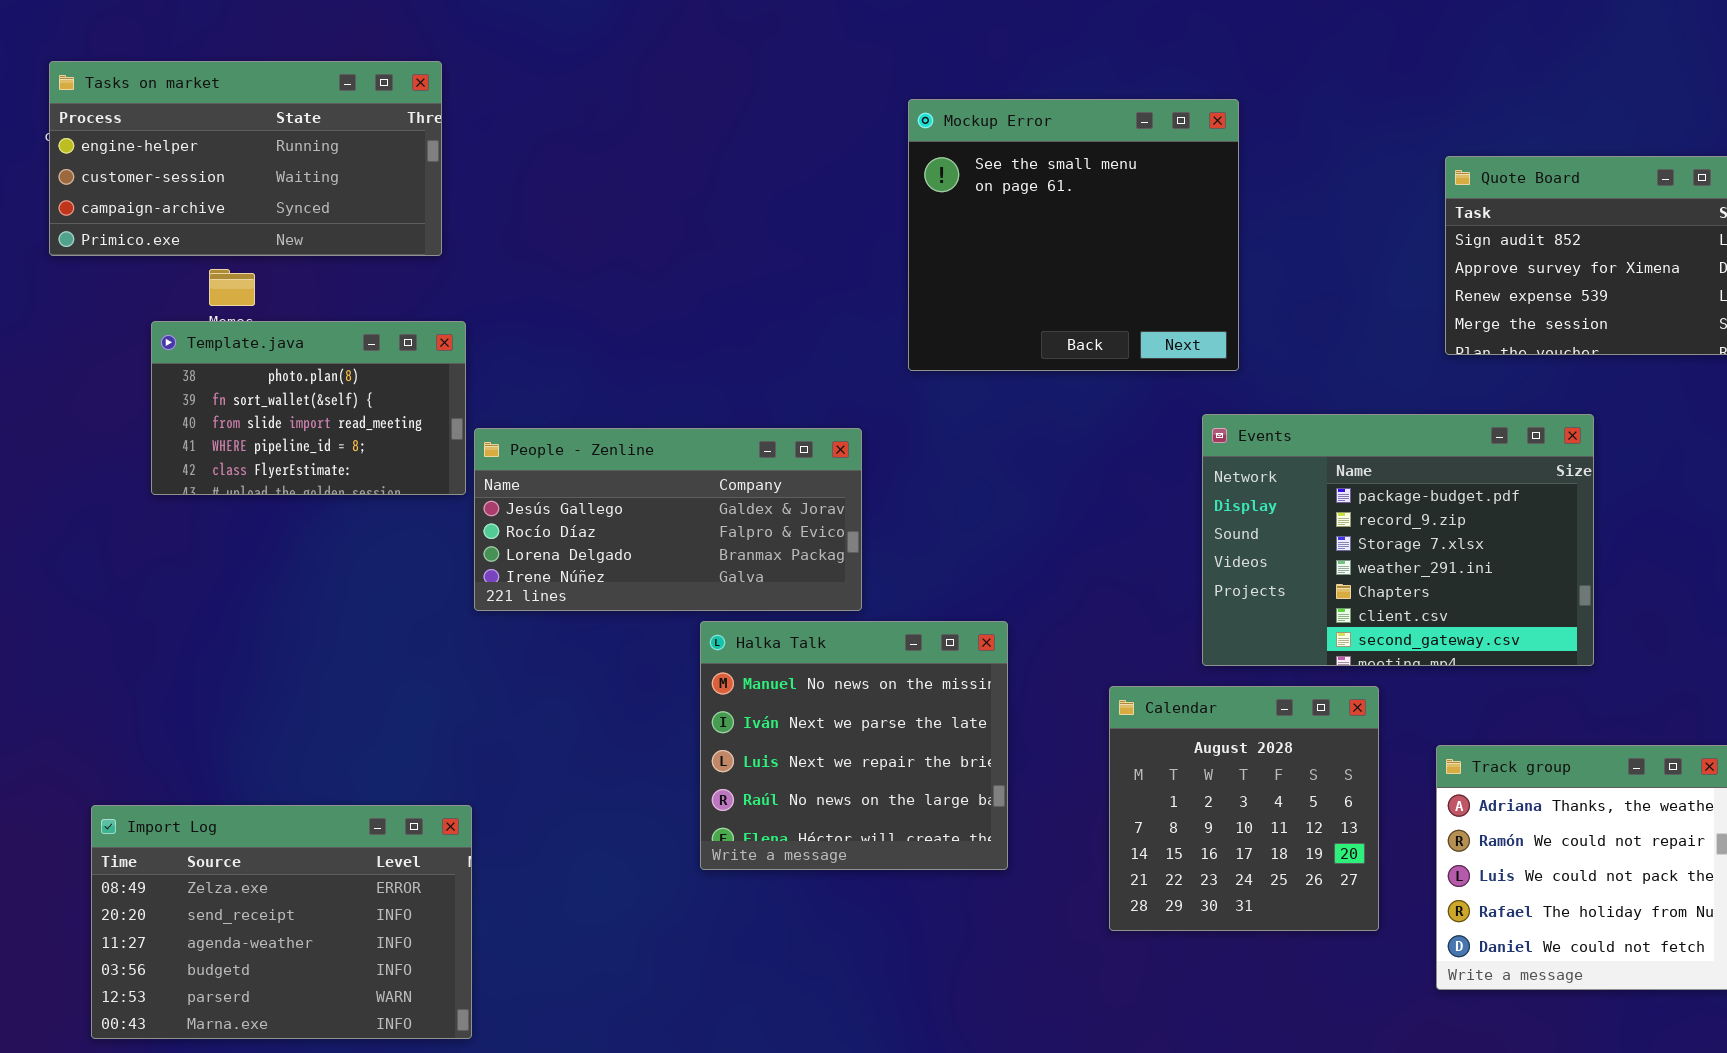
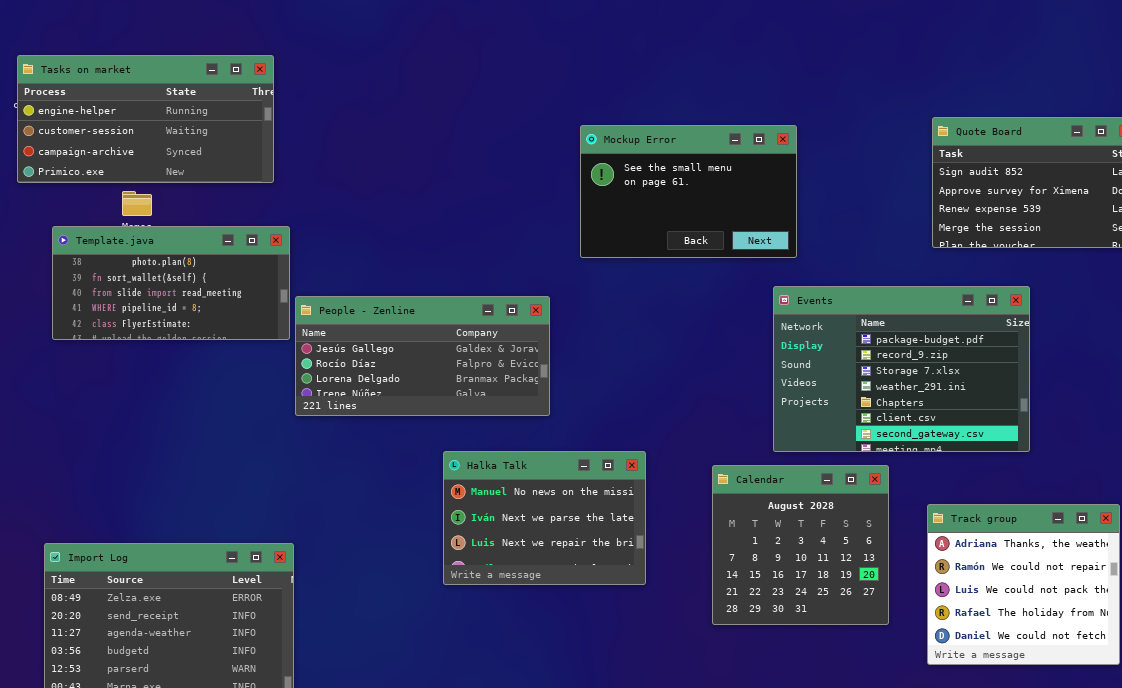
Mockup Error: [908,99,1239,371] -> [580,125,797,258], resized
Template.java: [151,321,466,495] -> [52,226,290,340], resized
Halka Talk: [700,621,1008,870] -> [443,451,646,585], resized

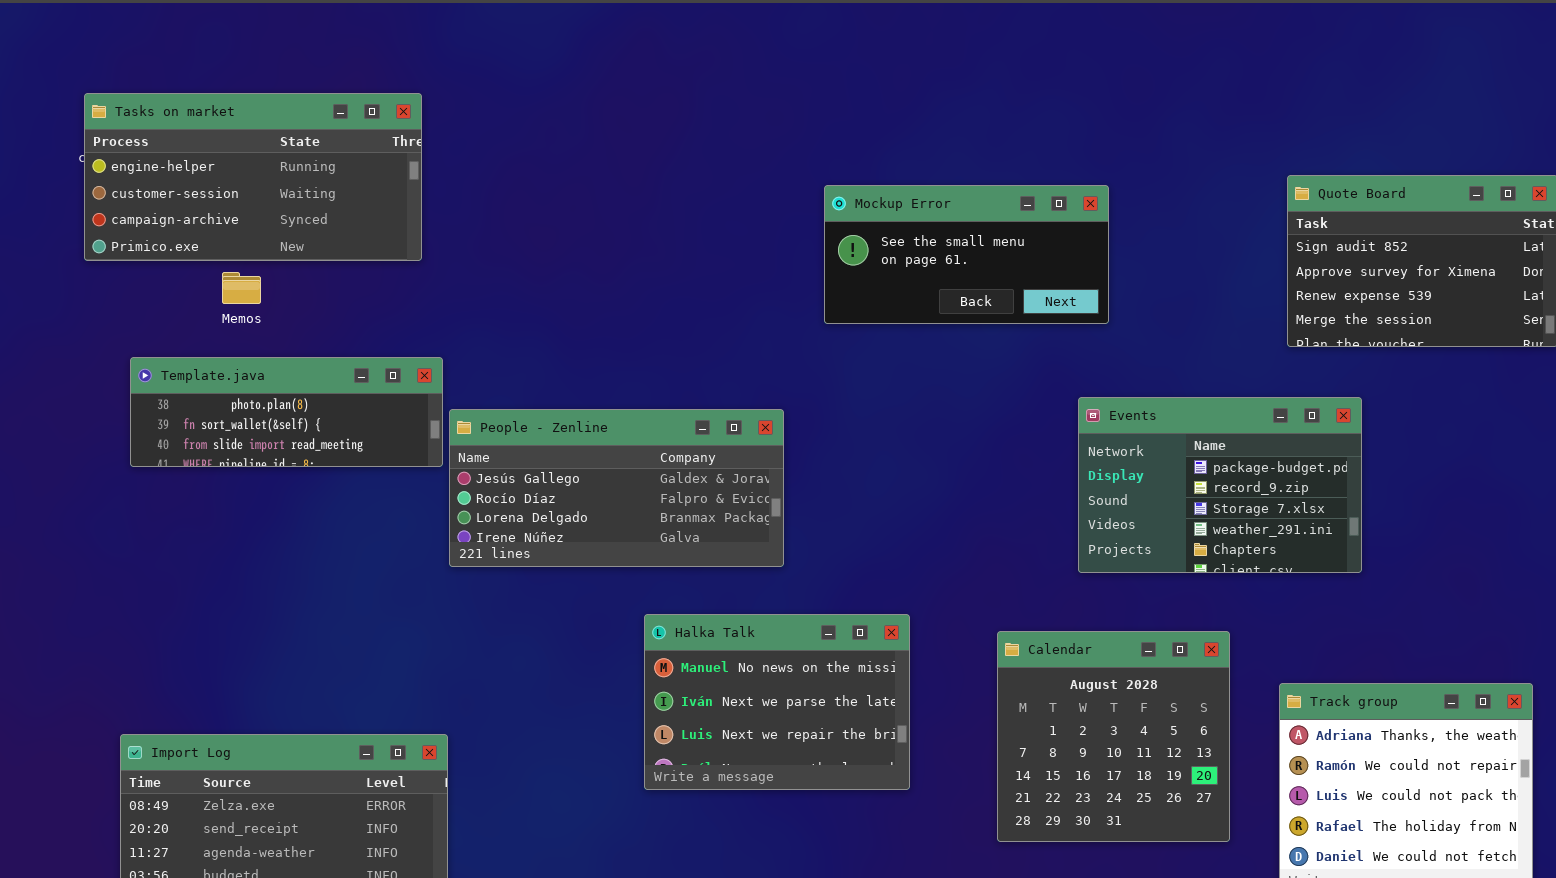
Mockup Error: [580,125,797,258] -> [824,185,1109,324], resized
Template.java: [52,226,290,340] -> [130,357,443,467], resized
Events: [773,286,1030,452] -> [1078,397,1362,573], resized

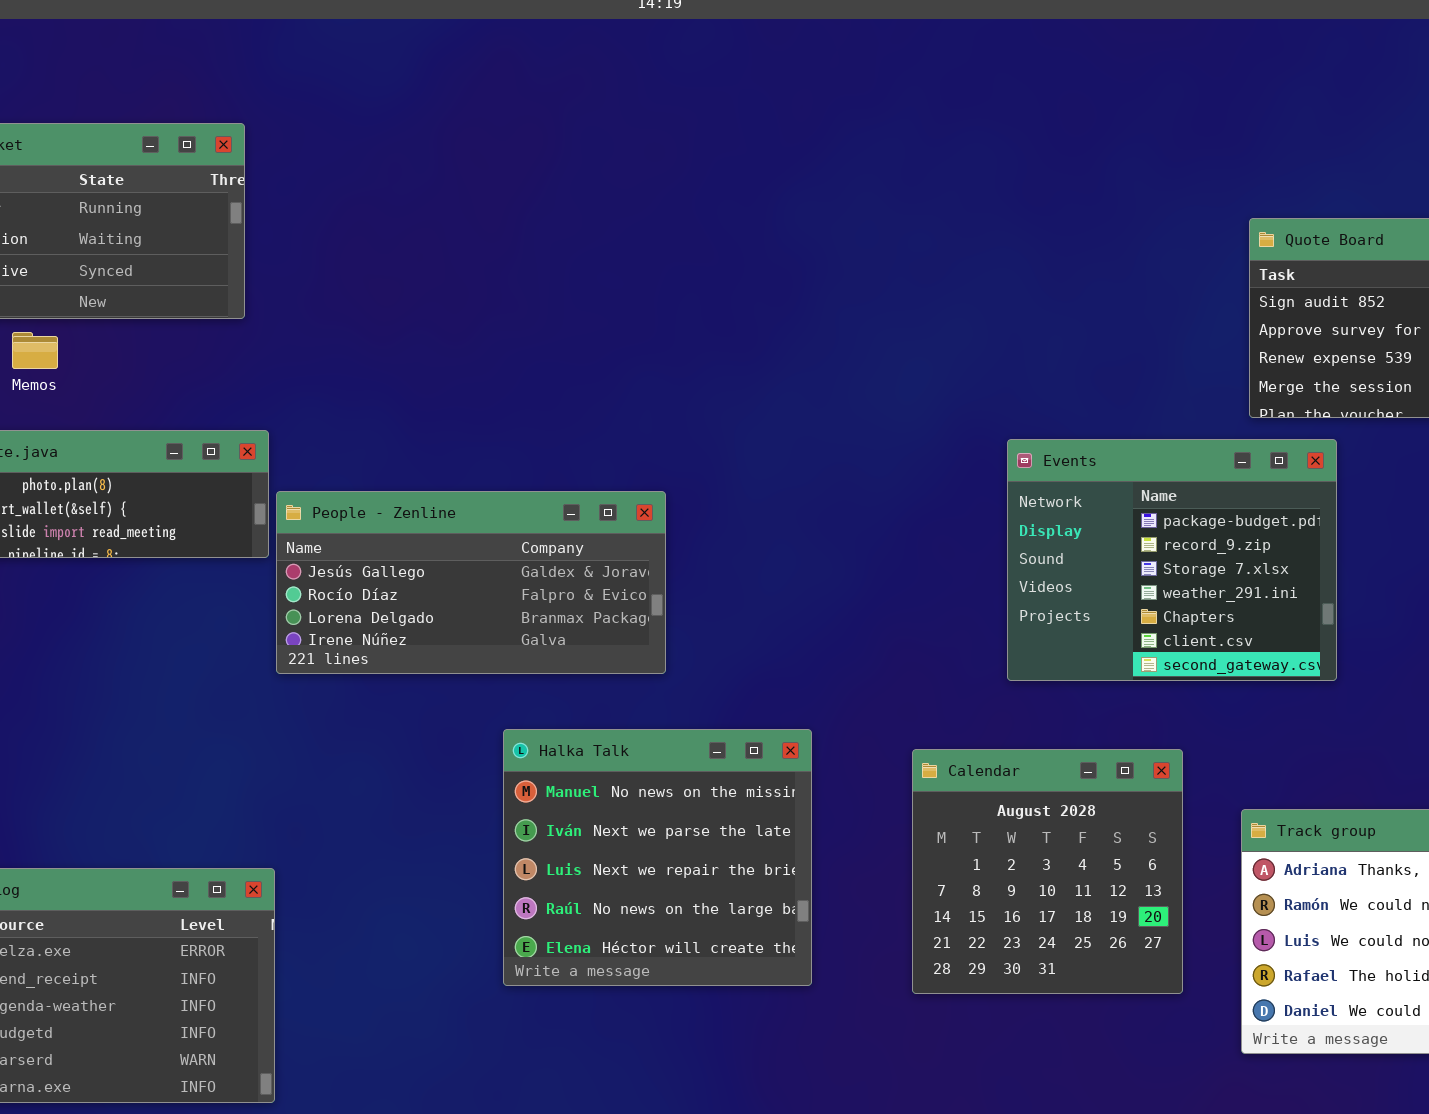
Mockup Error: [824,185,1109,324] -> none, closed
Events: [1078,397,1362,573] -> [1007,439,1337,681], resized
Halka Talk: [644,614,910,790] -> [503,729,812,986], resized

